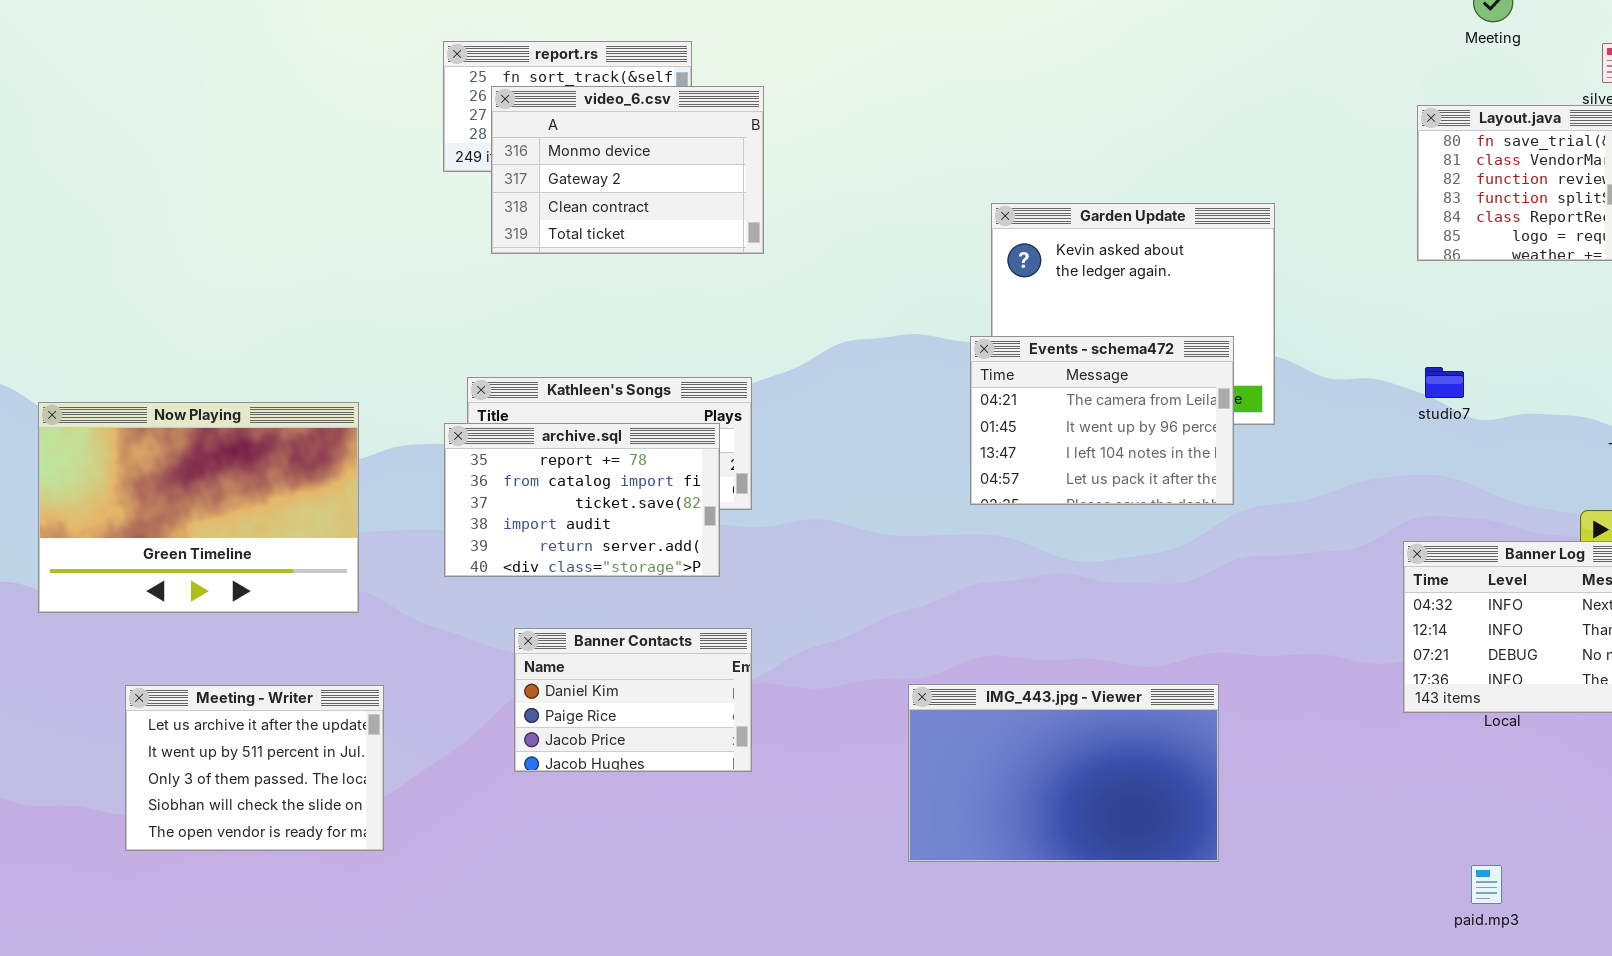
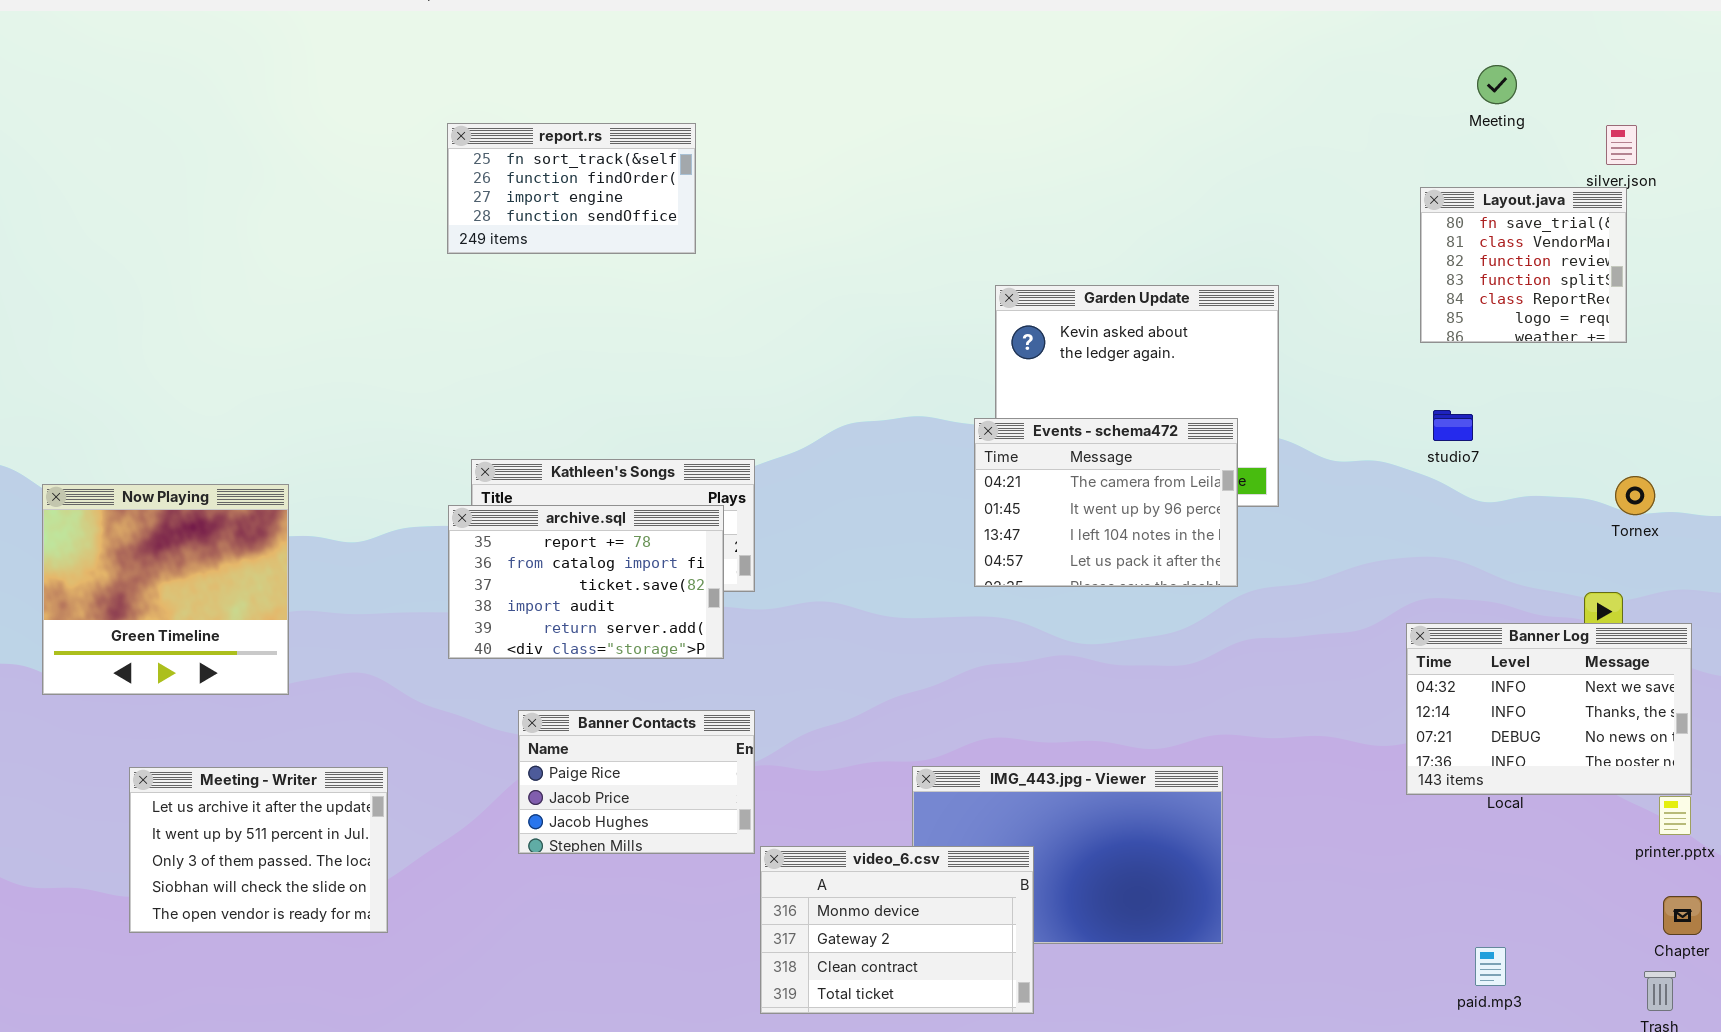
video_6.csv: [491,86,764,254] -> [760,846,1034,1014], moved
studio7: [1425,367,1464,398] -> [1433,410,1473,441], moved
Now Playing: [38,402,359,613] -> [42,484,289,695], resized
Banner Contacts: [514,628,752,772] -> [518,710,755,854], scrolled down 1 row

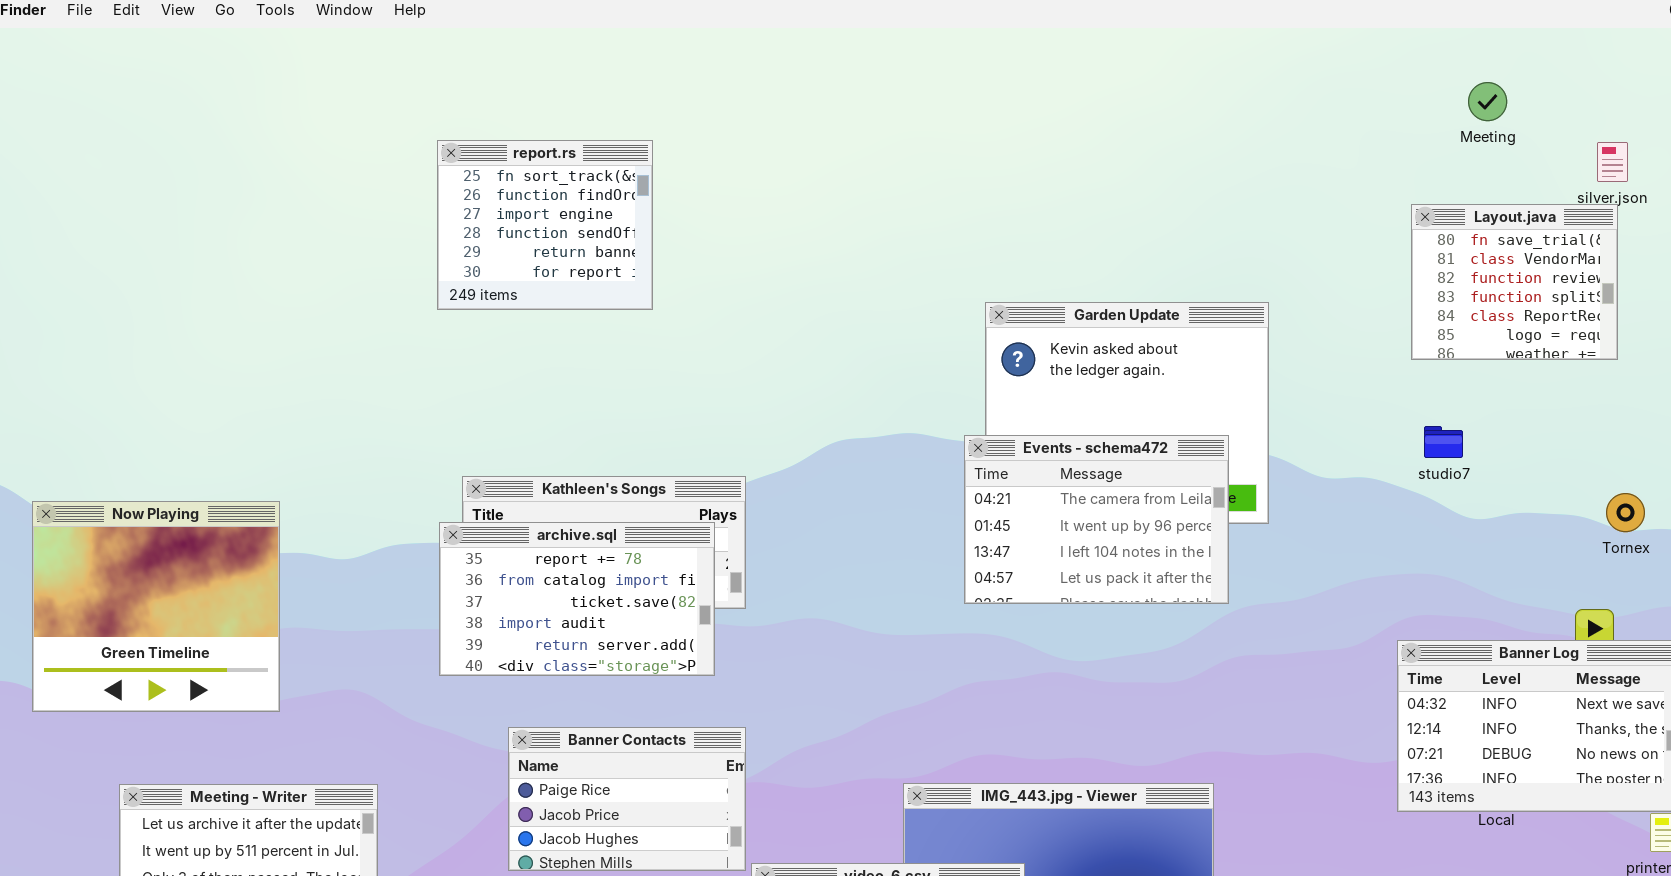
report.rs: [447,123,696,254] -> [437,140,653,310], resized

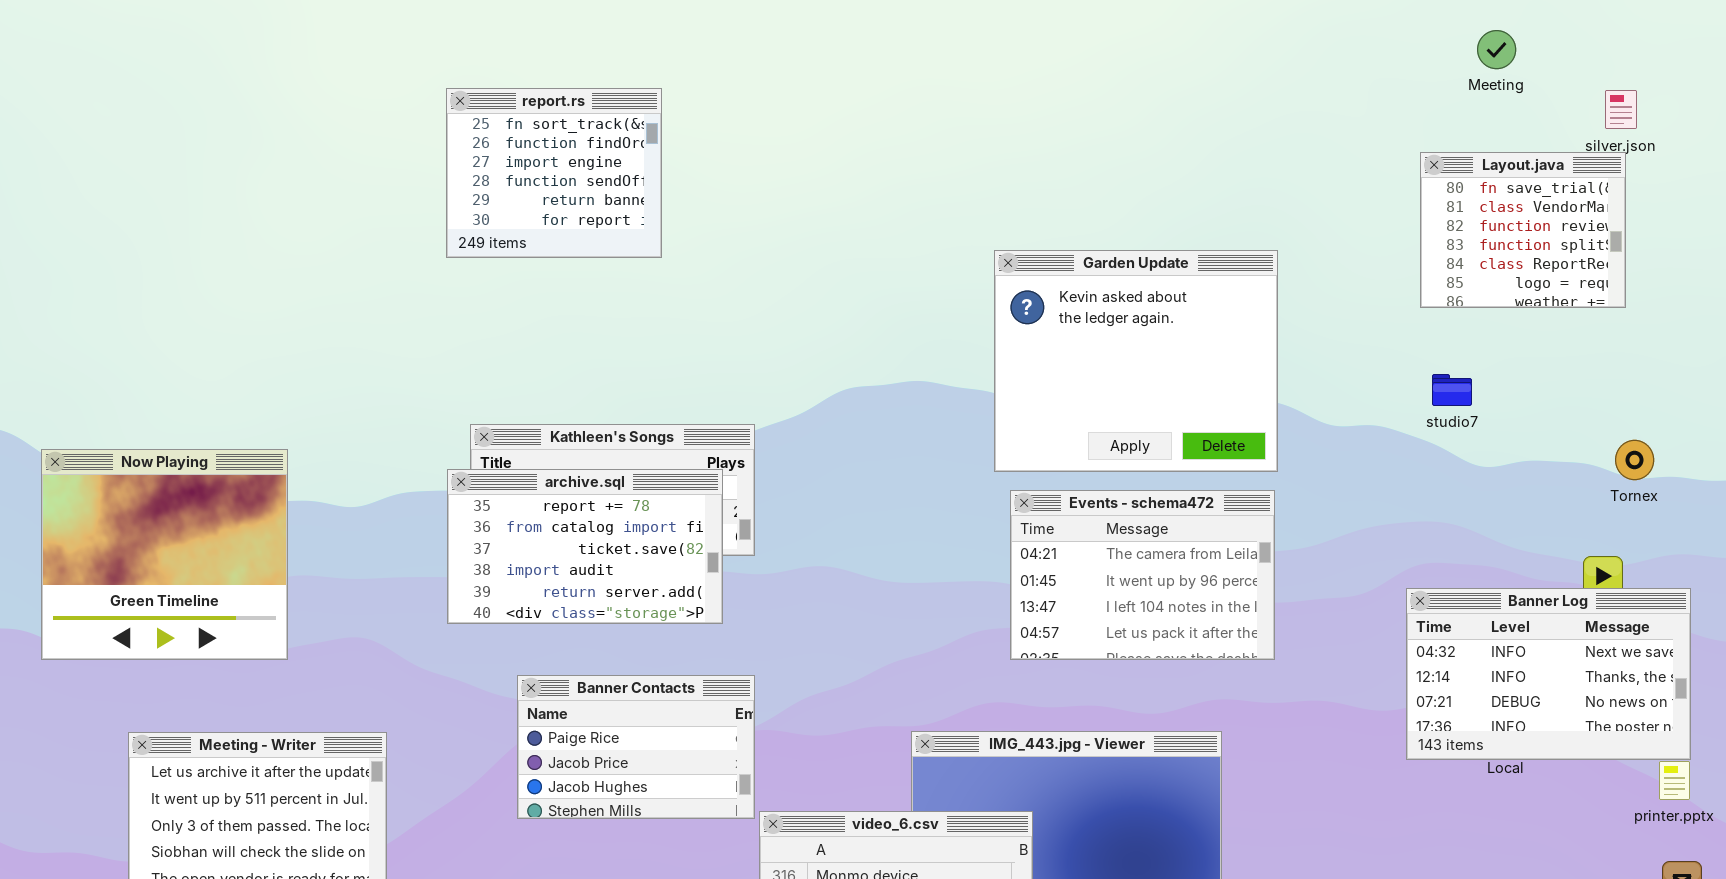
Events - schema472: [964,435,1229,604] -> [1010,490,1275,660], moved

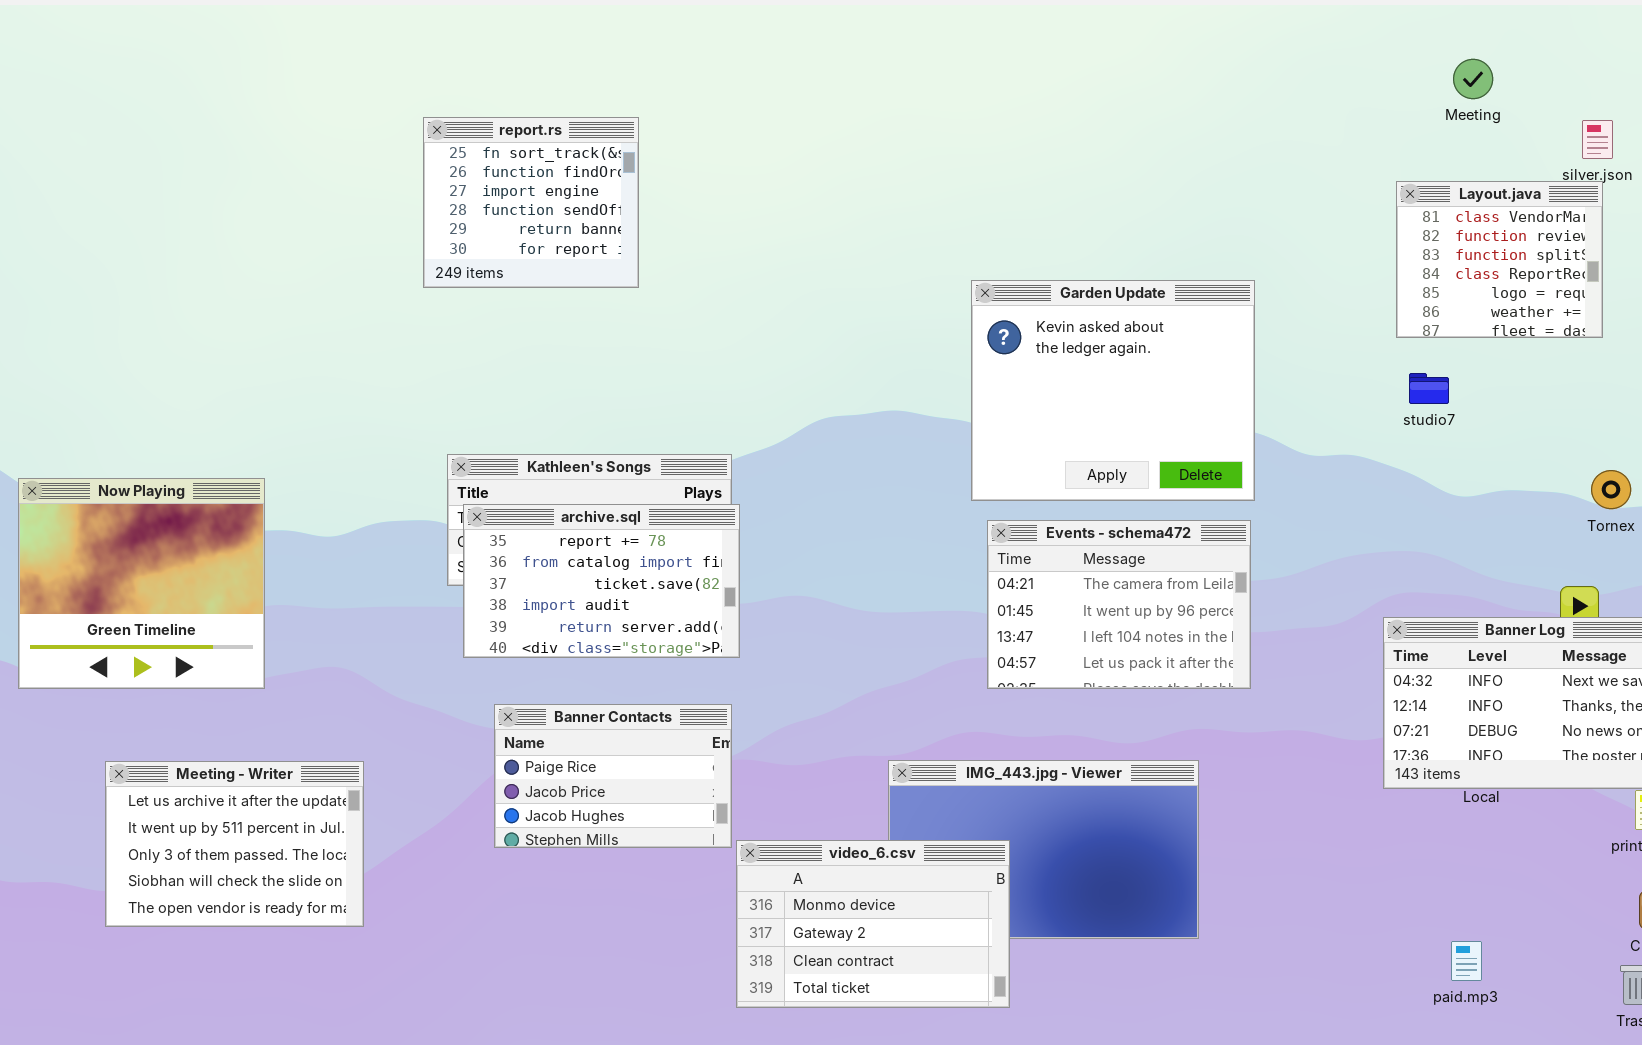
Layout.java: [1420,152,1626,308] -> [1396,181,1603,338], scrolled down 1 row
studio7: [1432,374,1472,406] -> [1409,373,1449,404], moved
archive.sql: [447,469,723,624] -> [463,504,740,658], moved

